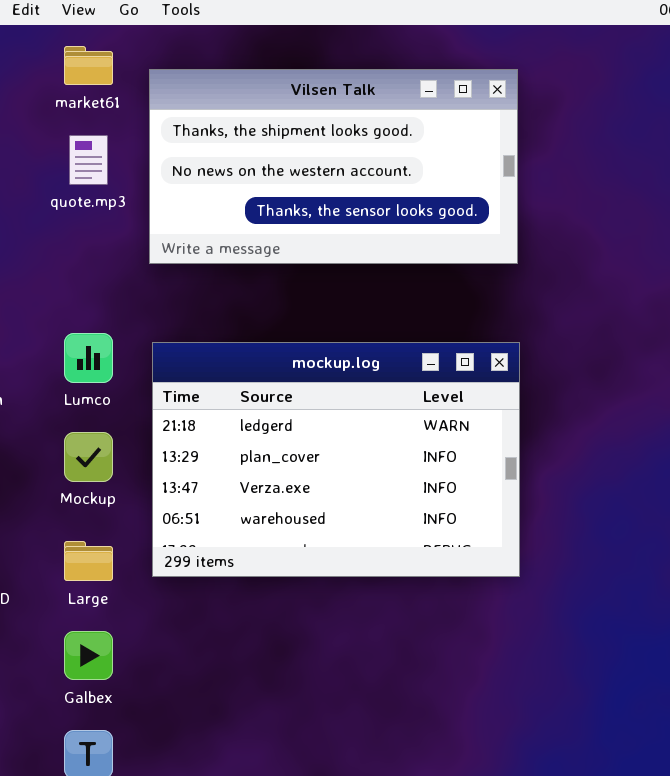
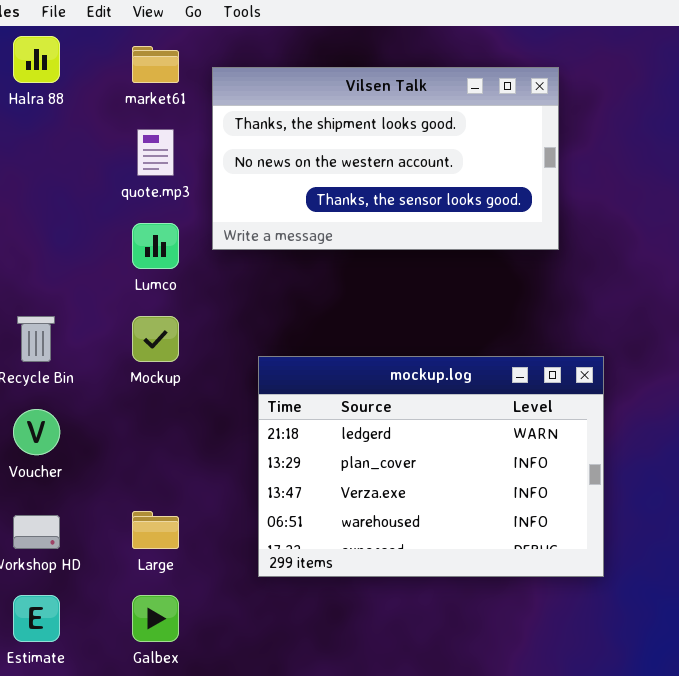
Lumco: [64,333,113,383] -> [132,223,179,269], moved
mockup.log: [152,342,520,577] -> [258,356,604,577], moved
Mockup: [64,432,113,482] -> [132,316,179,362], moved

